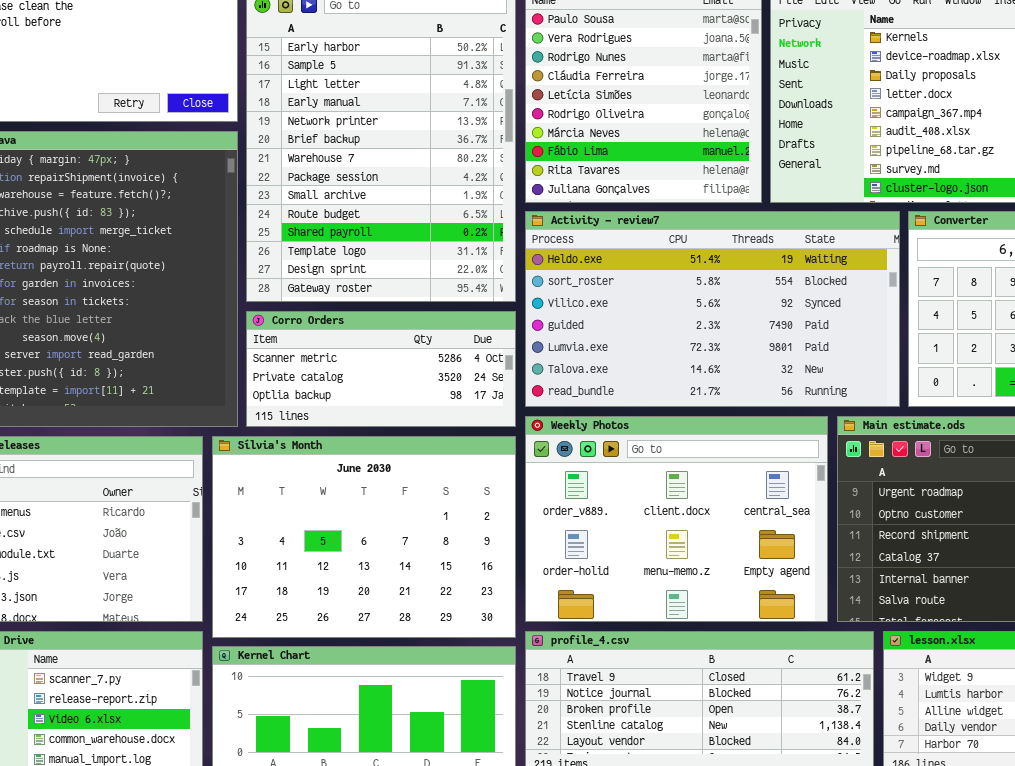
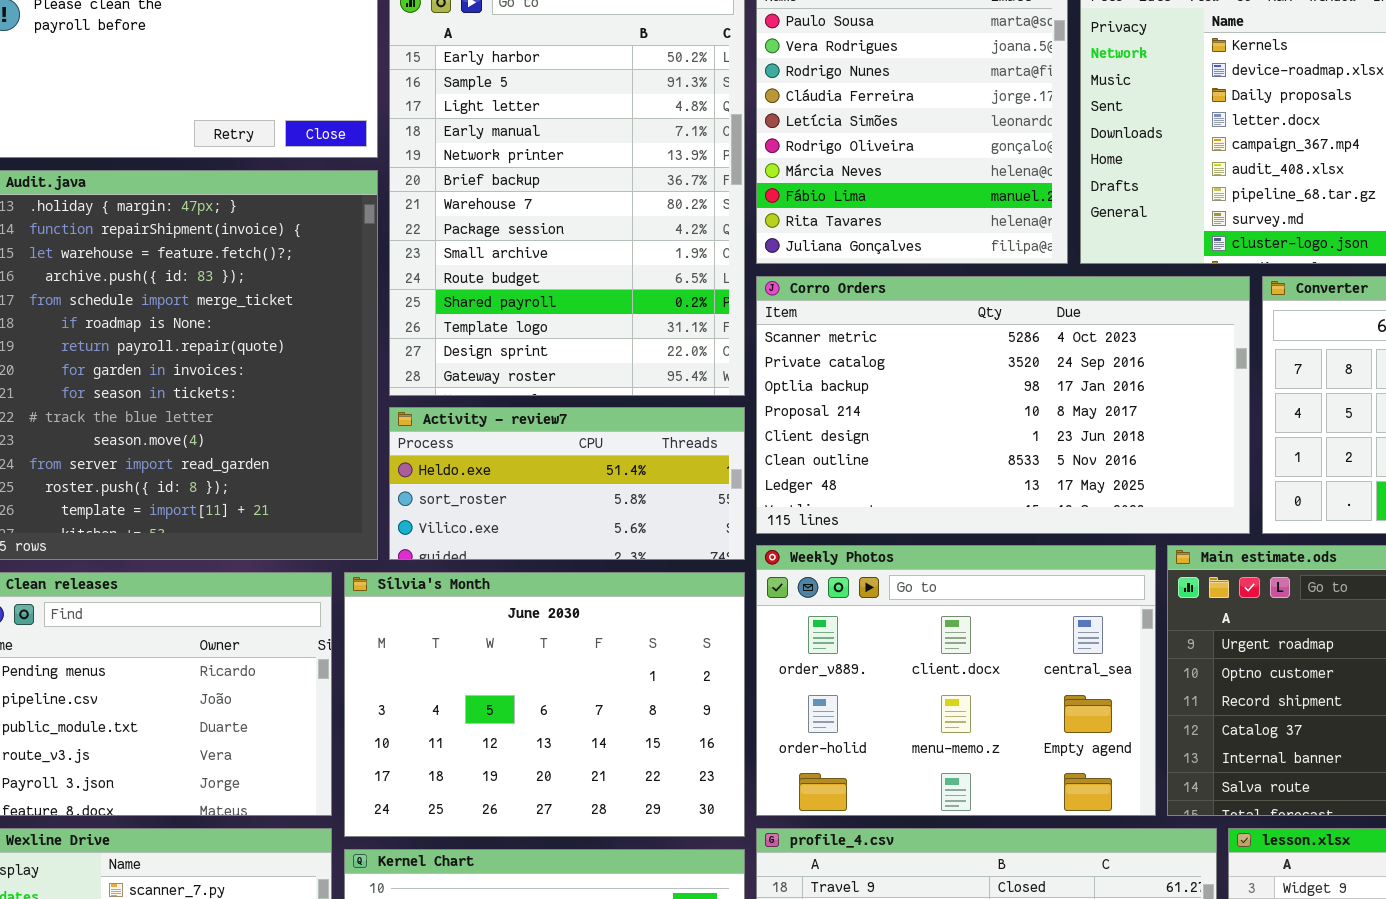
Activity - review7: [525,211,900,407] -> [389,407,745,560], moved, resized
Corro Orders: [246,311,516,427] -> [756,276,1250,534], moved, resized

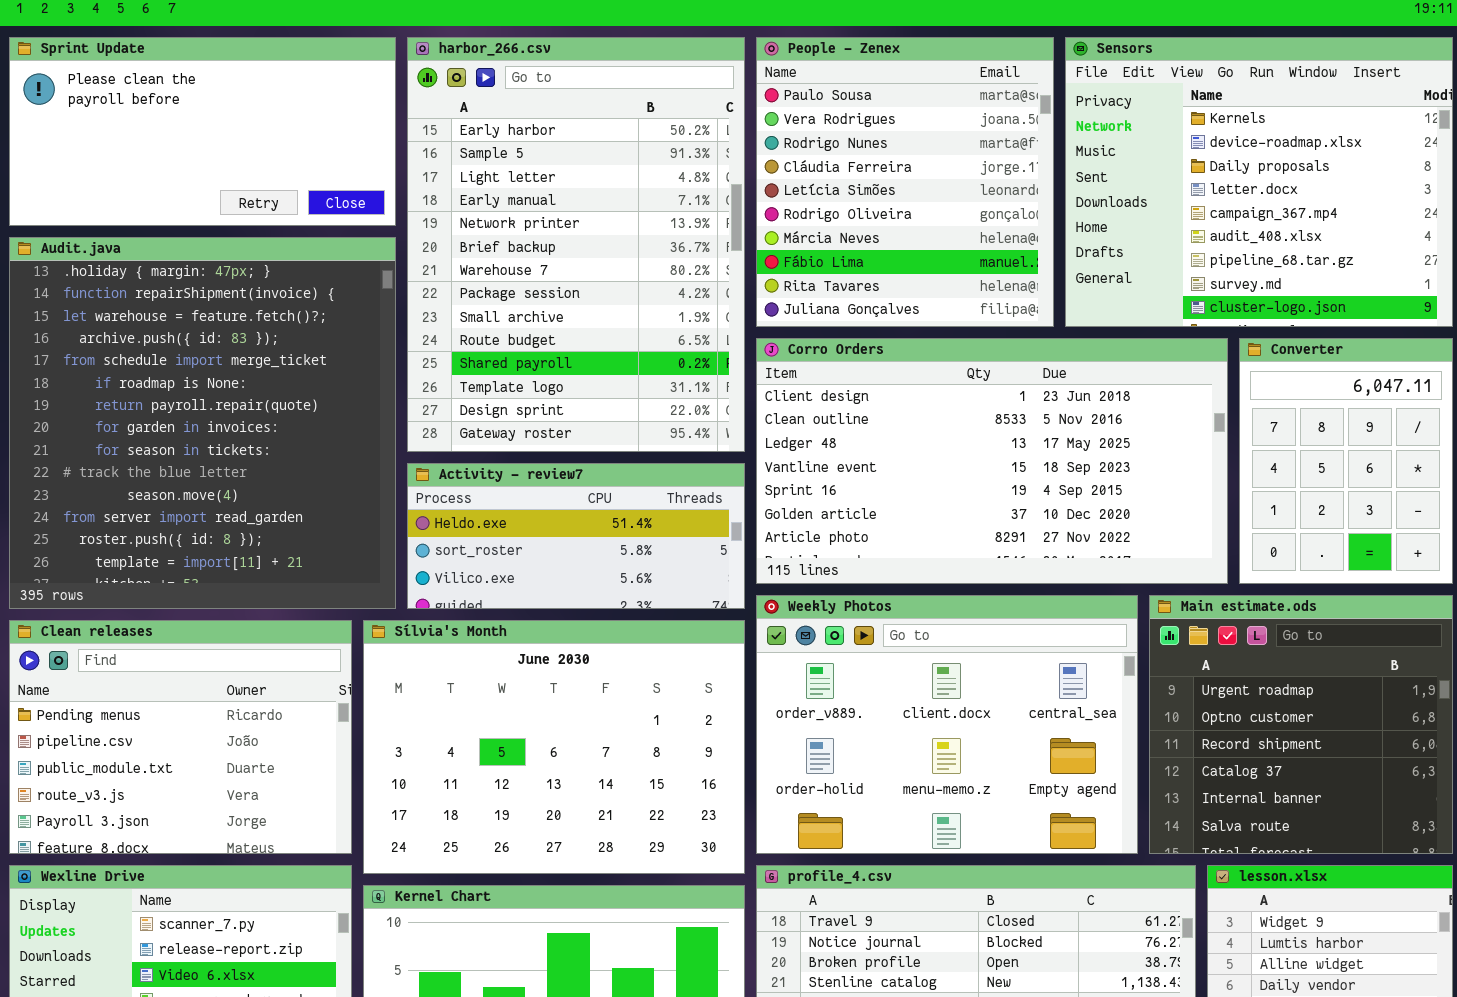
Corro Orders: [756,276,1250,534] -> [756,338,1228,584], scrolled down 4 rows

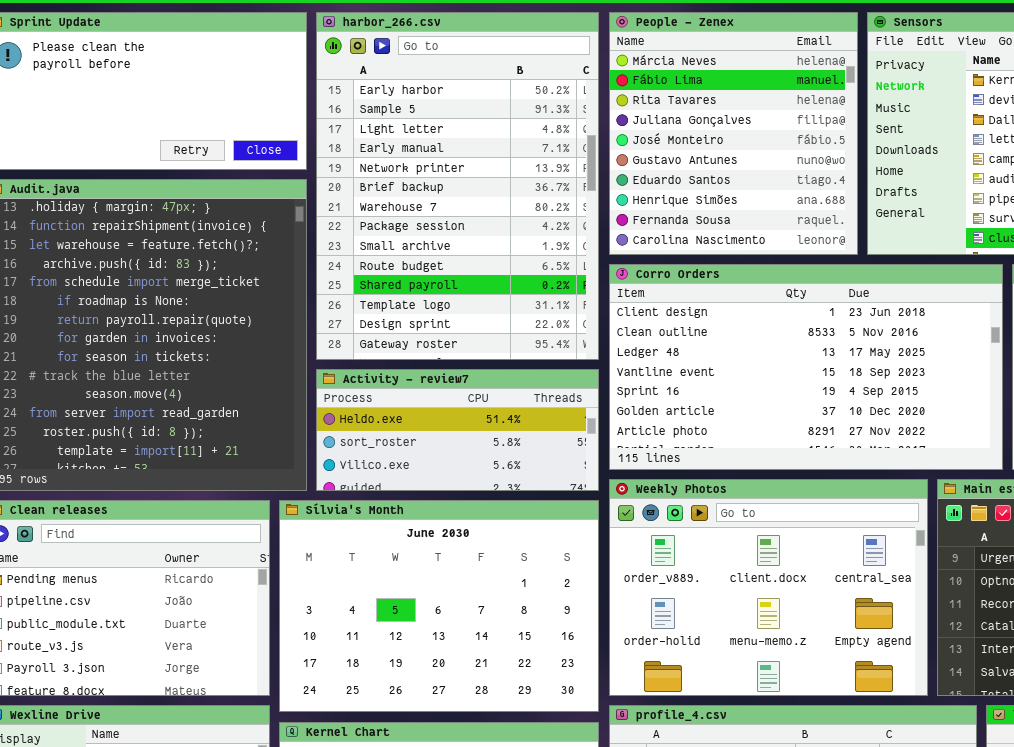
People - Zenex: [756,37,1054,327] -> [609,12,858,255], scrolled down 6 rows

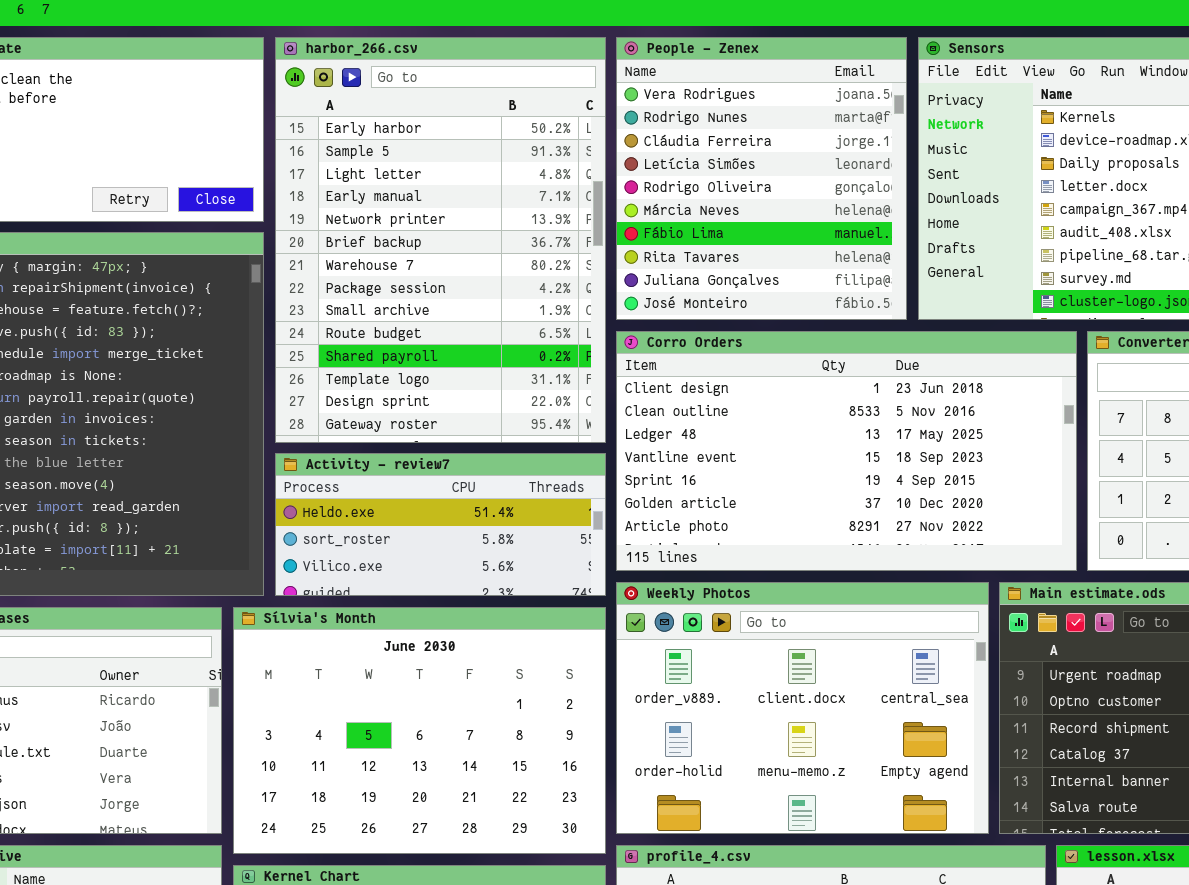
People - Zenex: [609,12,858,255] -> [616,37,907,320], scrolled up 5 rows

